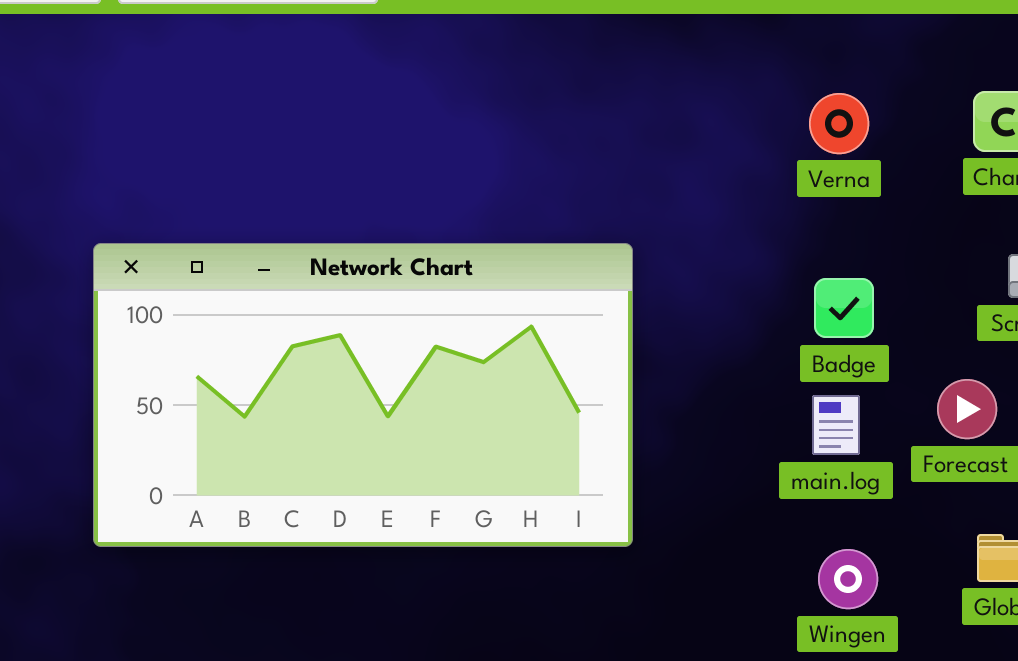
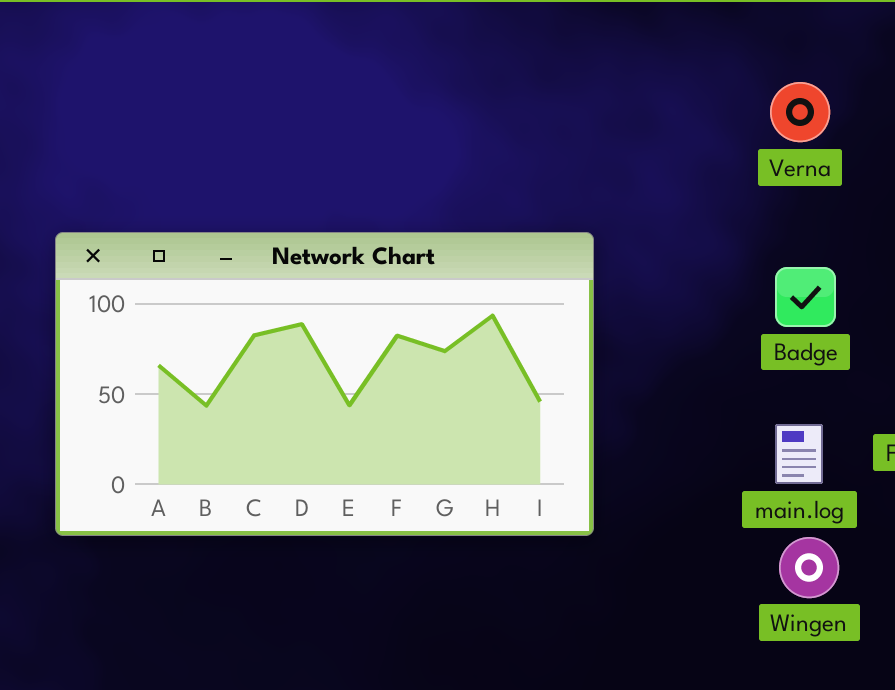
main.log: [812,395,860,455] -> [775,424,823,484], moved

